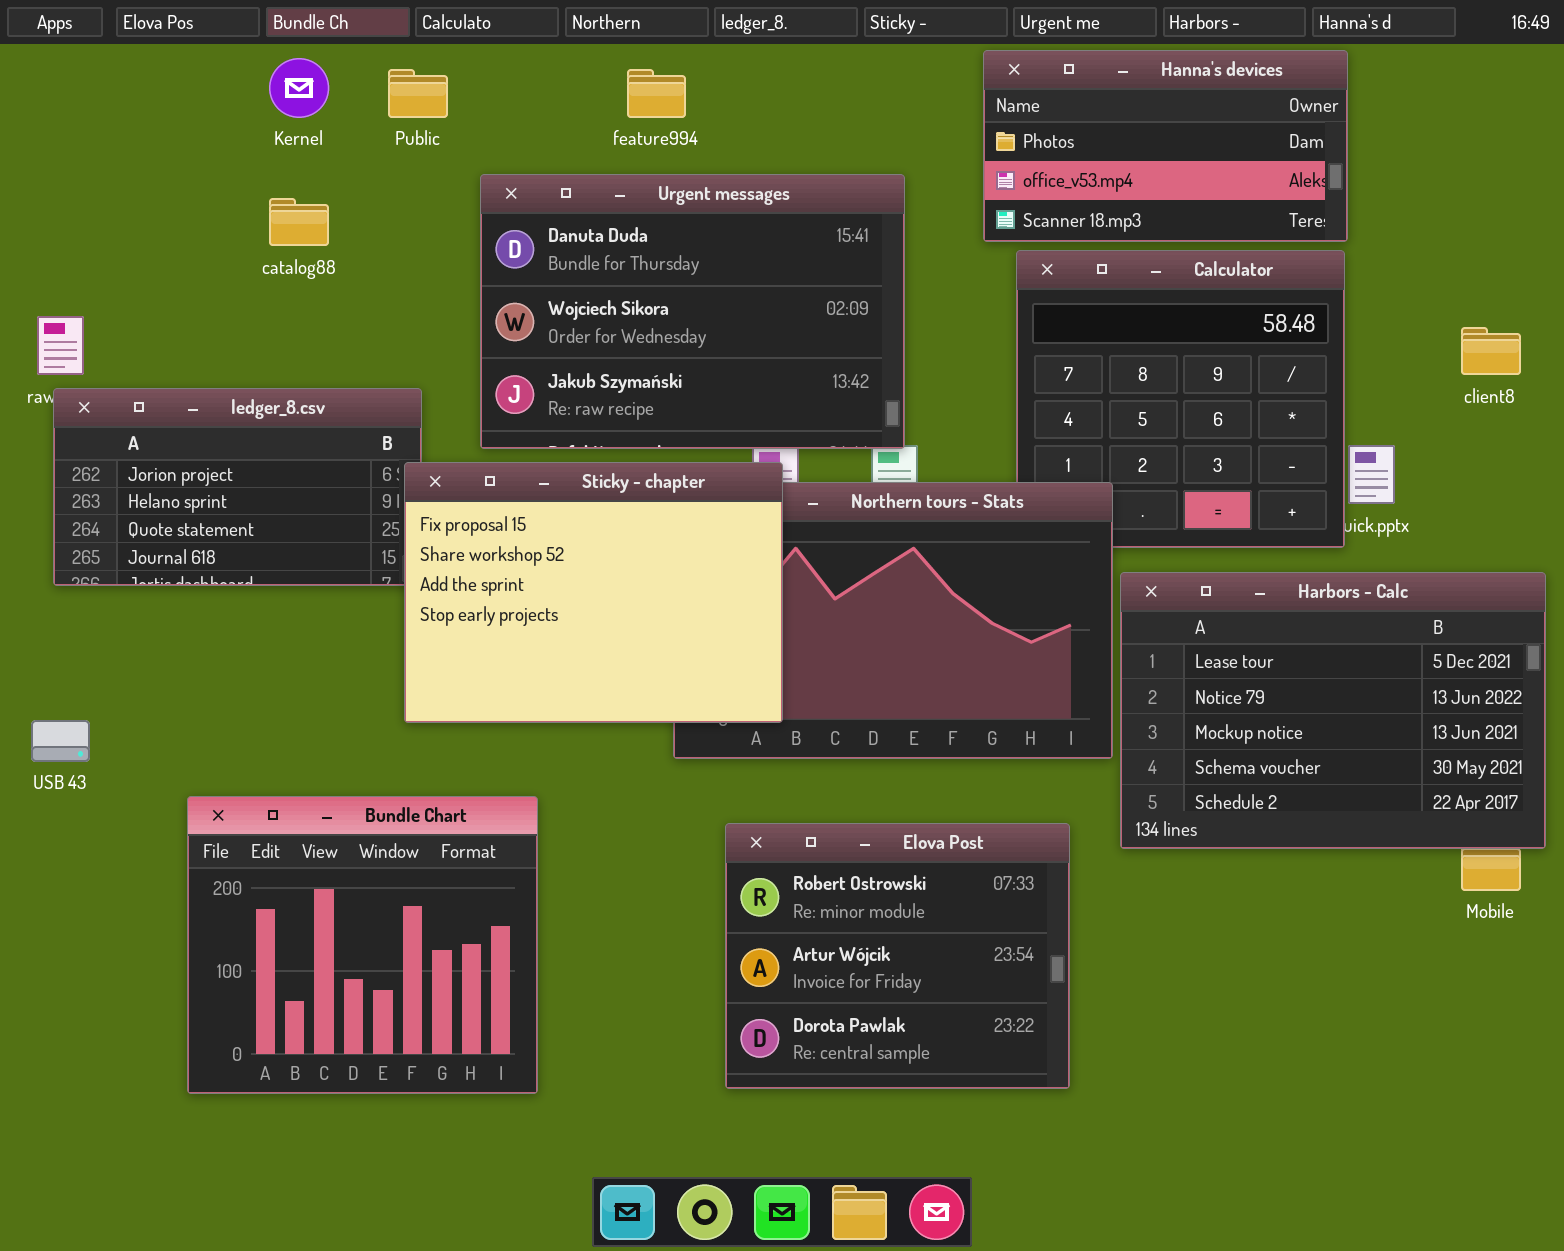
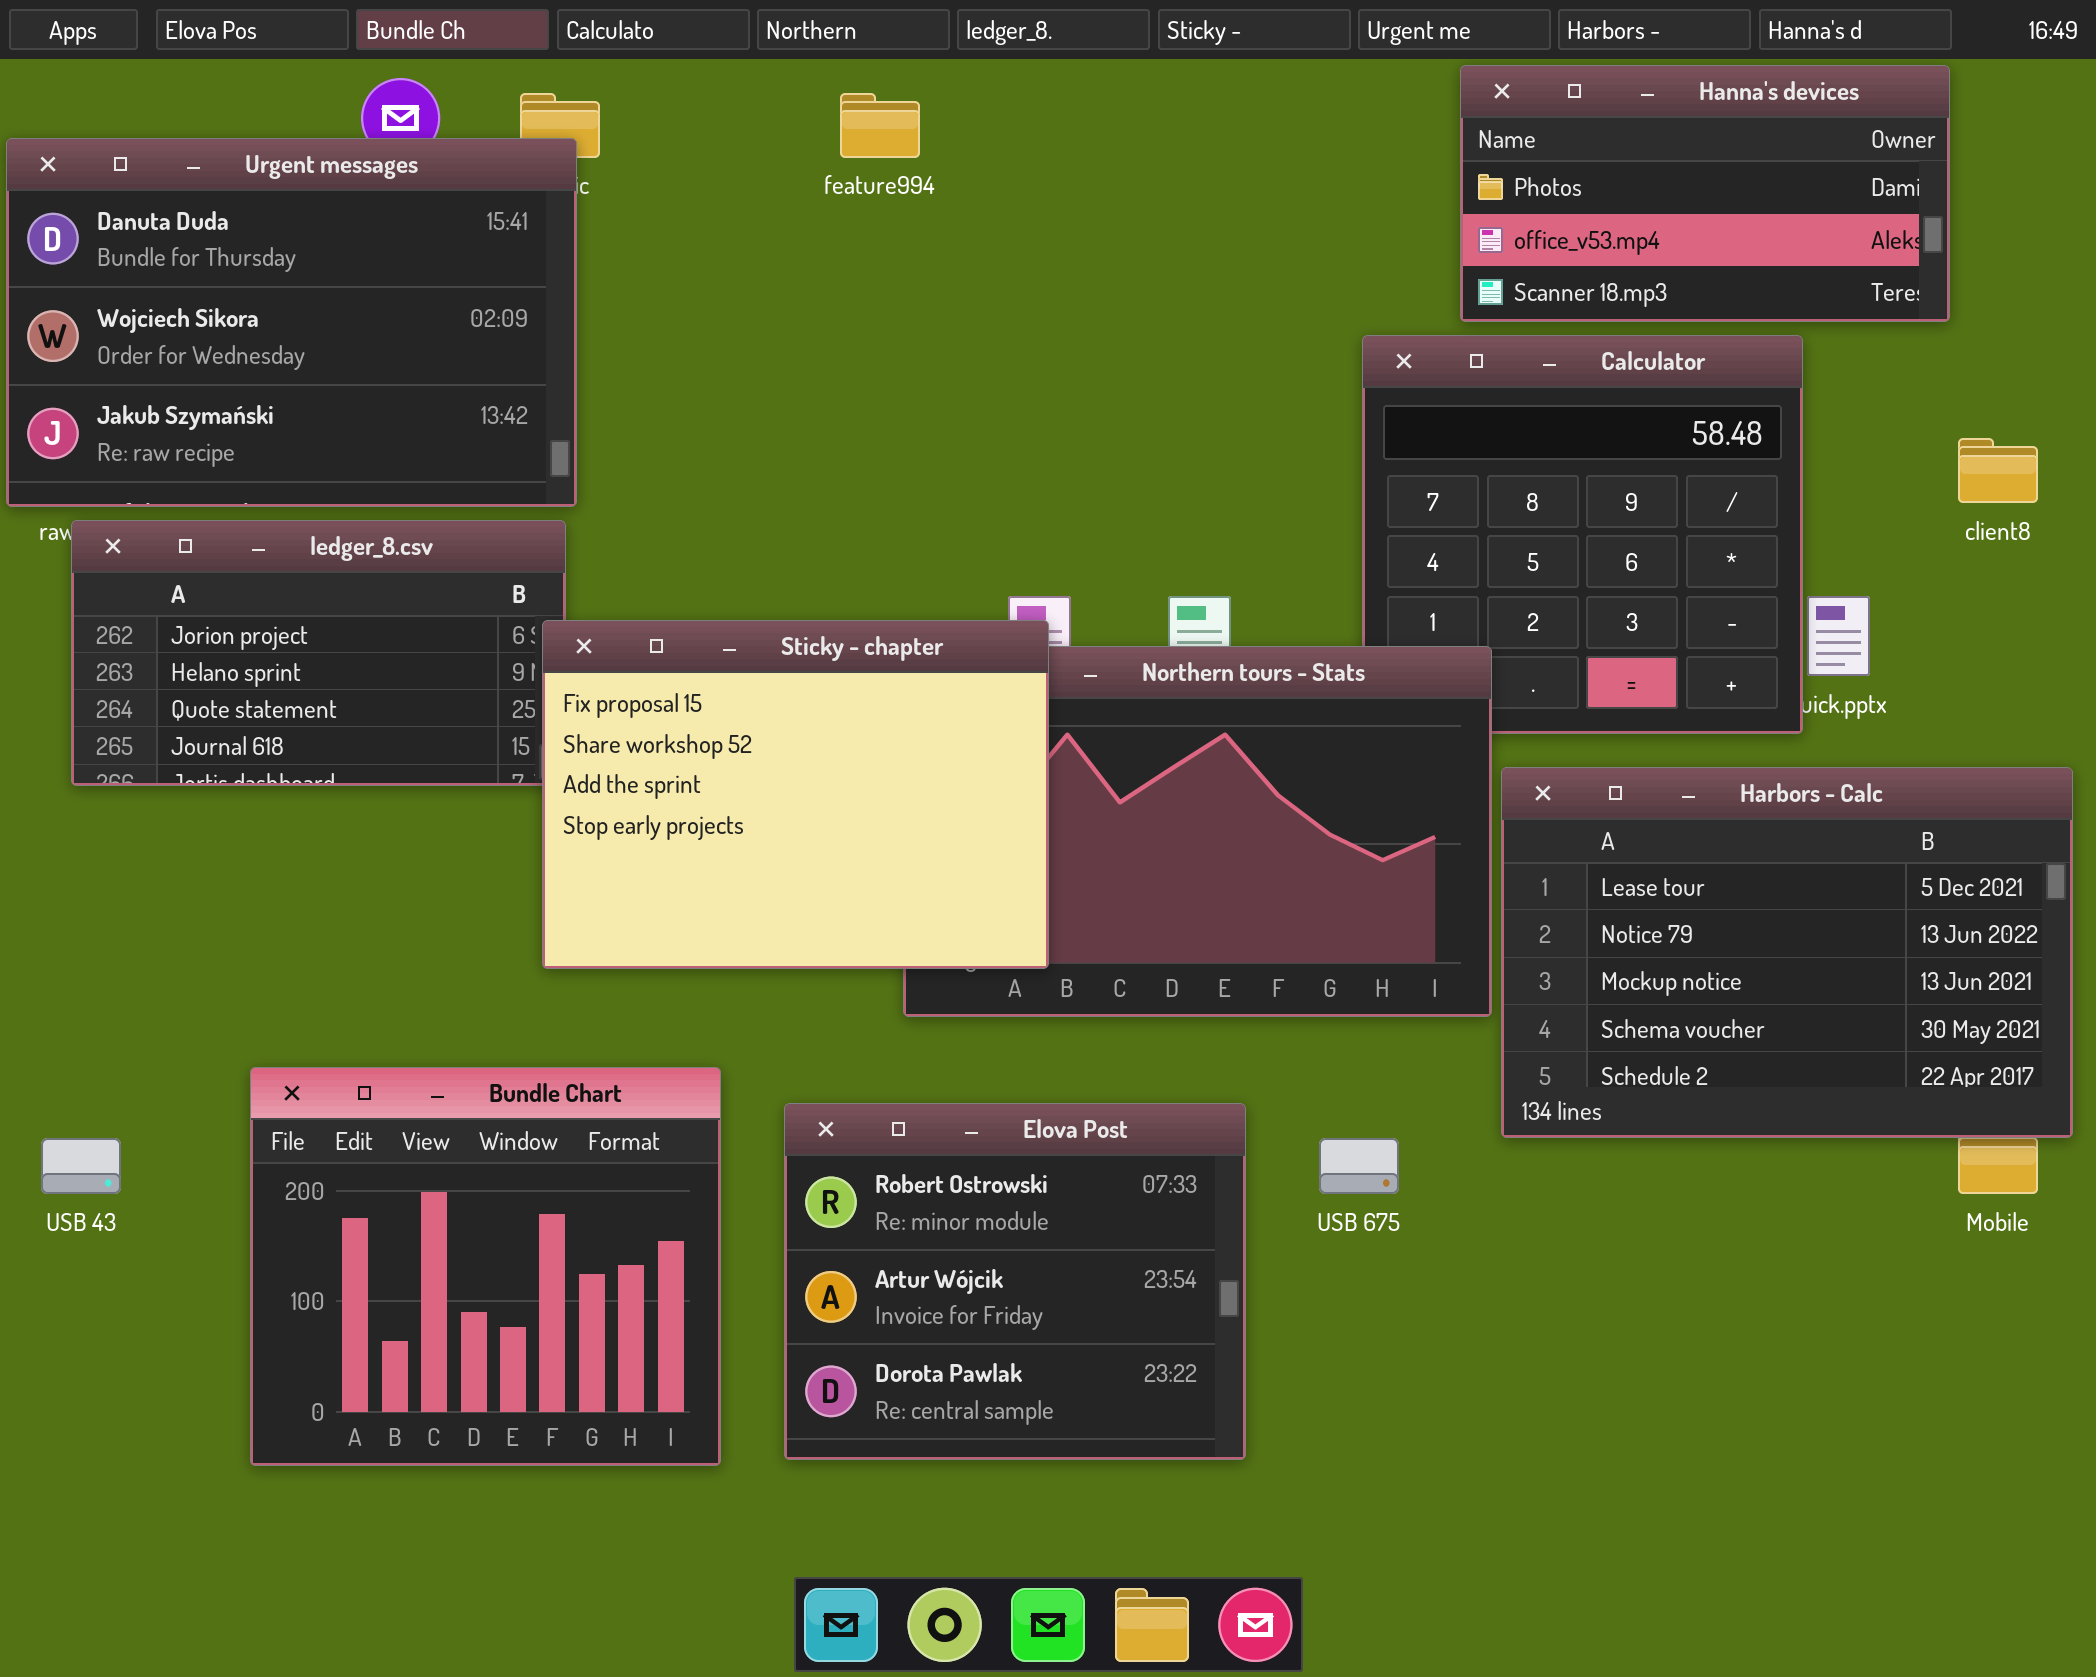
Hanna's devices: [983,50,1348,242] -> [1460,65,1950,322], moved
Urgent messages: [480,174,905,449] -> [6,138,577,507], moved
USB 43: [31,720,90,762] -> [41,1138,121,1194], moved
Elova Post: [725,823,1070,1089] -> [784,1103,1246,1460], moved

